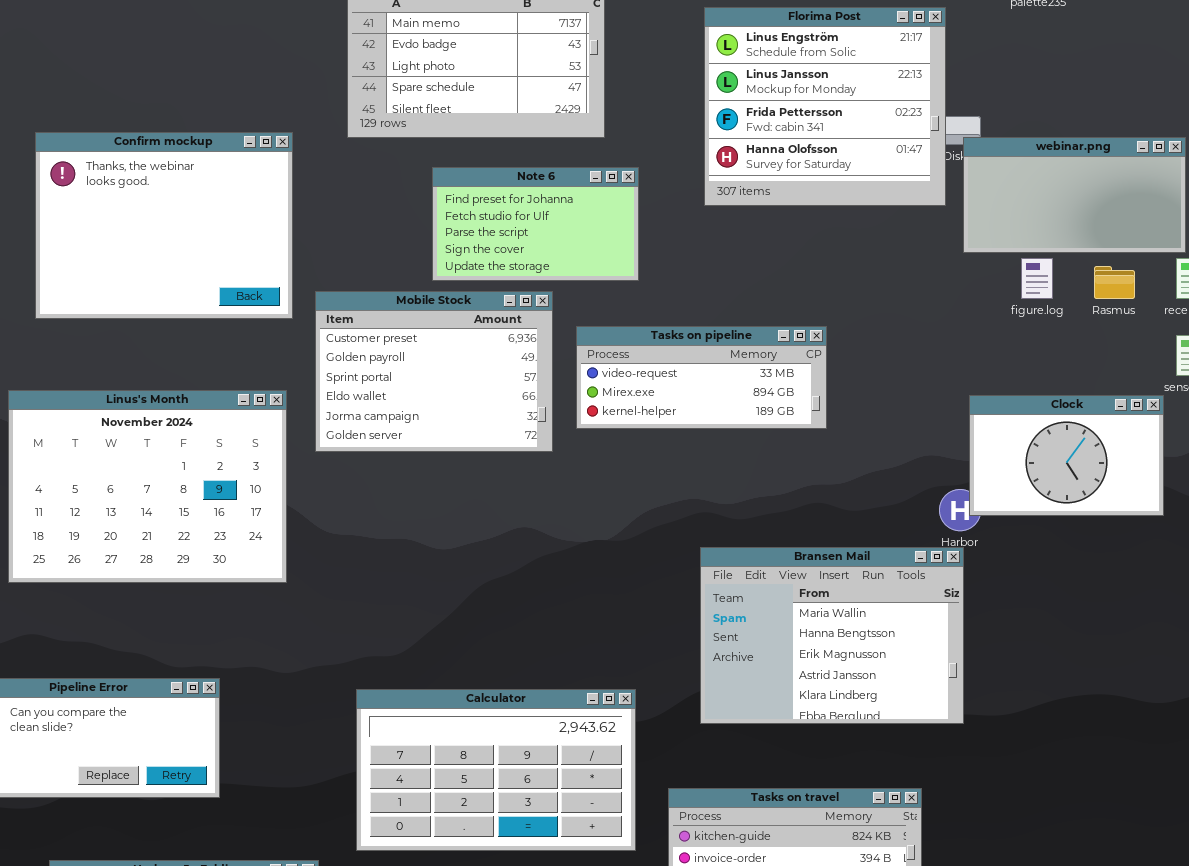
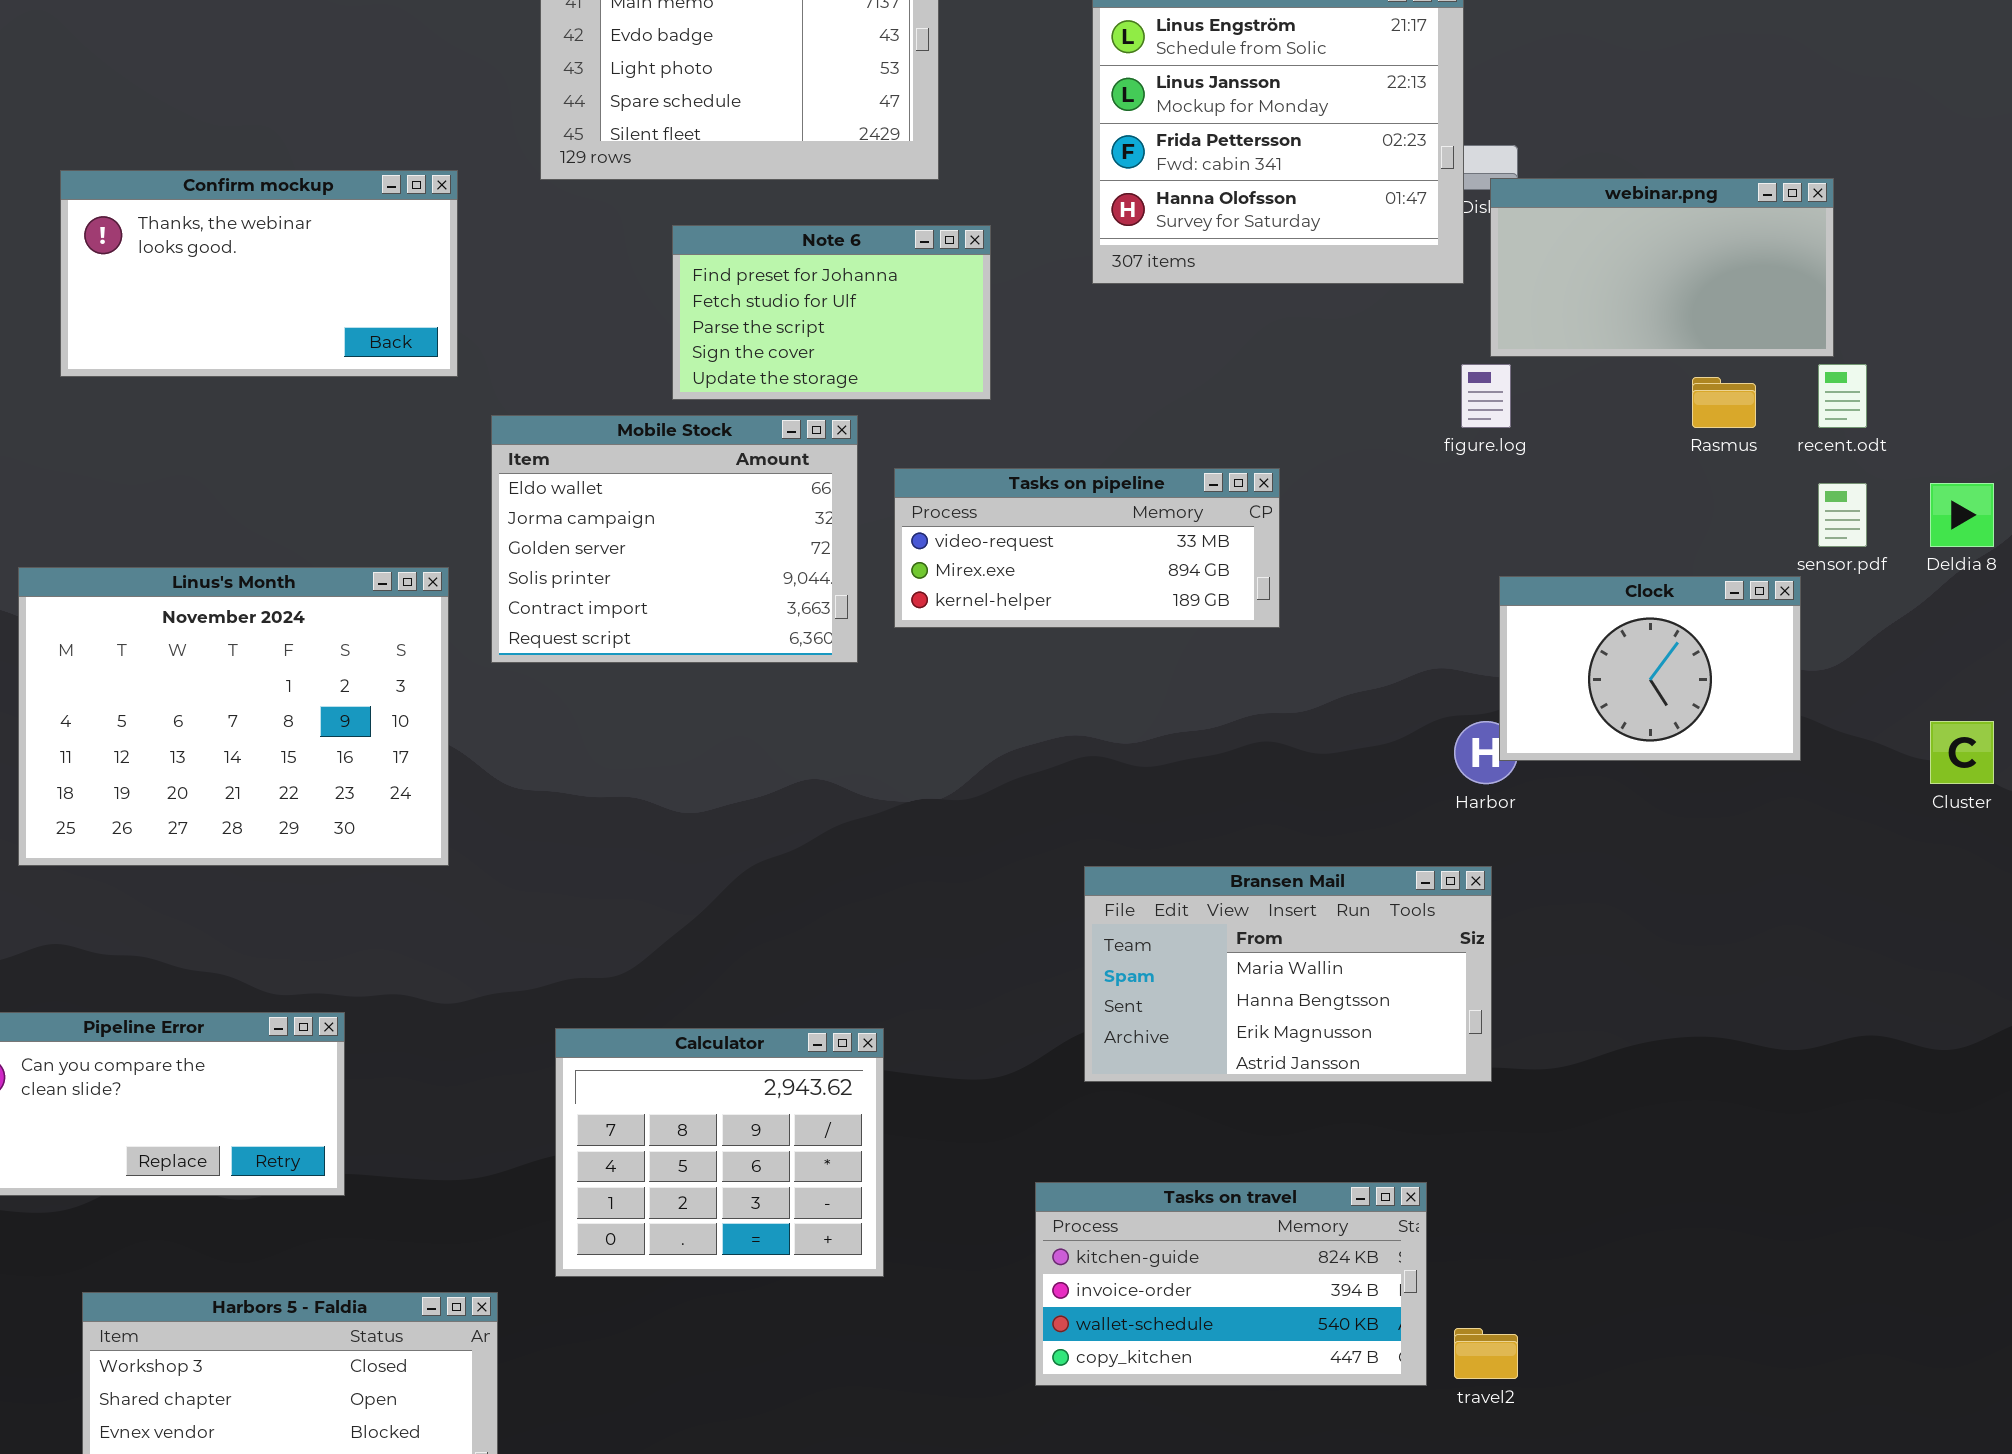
Confirm mockup: [35,132,293,319] -> [60,170,458,377], resized
figure.log: [1021,258,1053,299] -> [1461,364,1511,428], moved
Mobile Stock: [315,291,553,452] -> [491,415,858,663], scrolled down 3 rows
Bransen Mail: [700,547,964,724] -> [1084,866,1492,1082], resized
Calculator: [356,689,636,851] -> [555,1028,884,1277], resized

